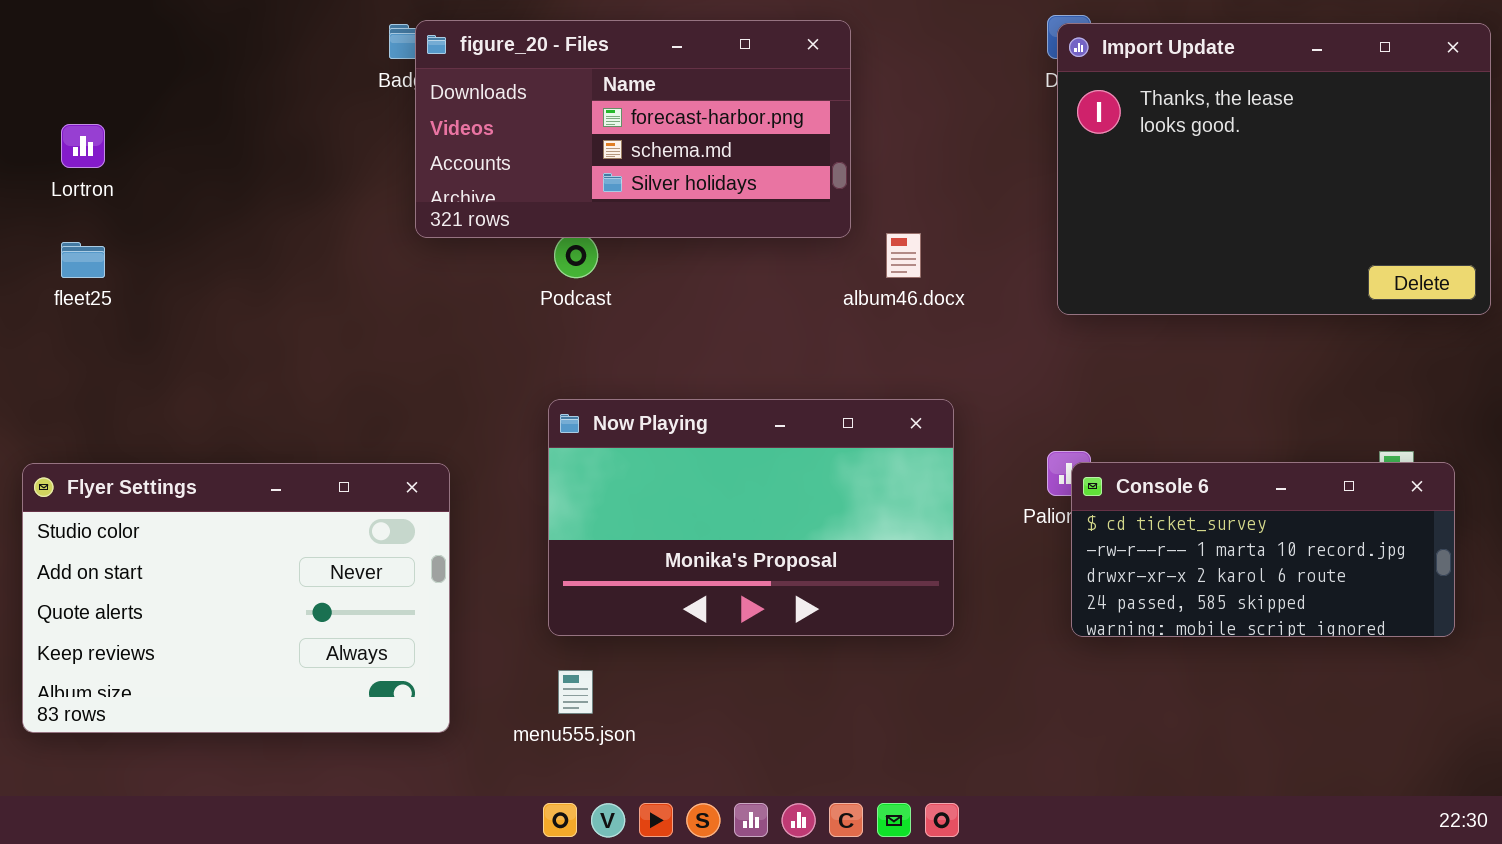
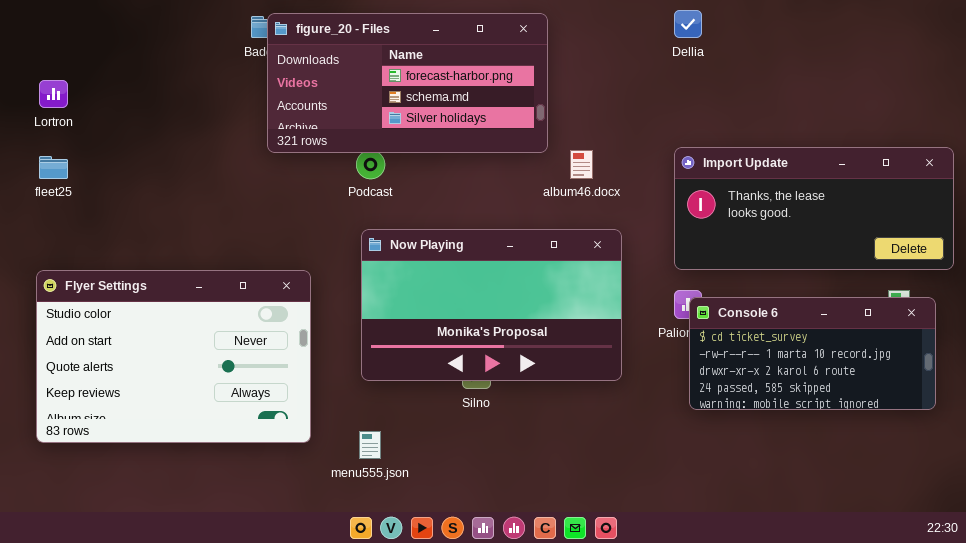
Import Update: [1057,23,1491,315] -> [674,147,954,270], moved, resized
Now Playing: [548,399,954,636] -> [361,229,622,381], moved
Flyer Settings: [22,463,450,733] -> [36,270,311,443], moved

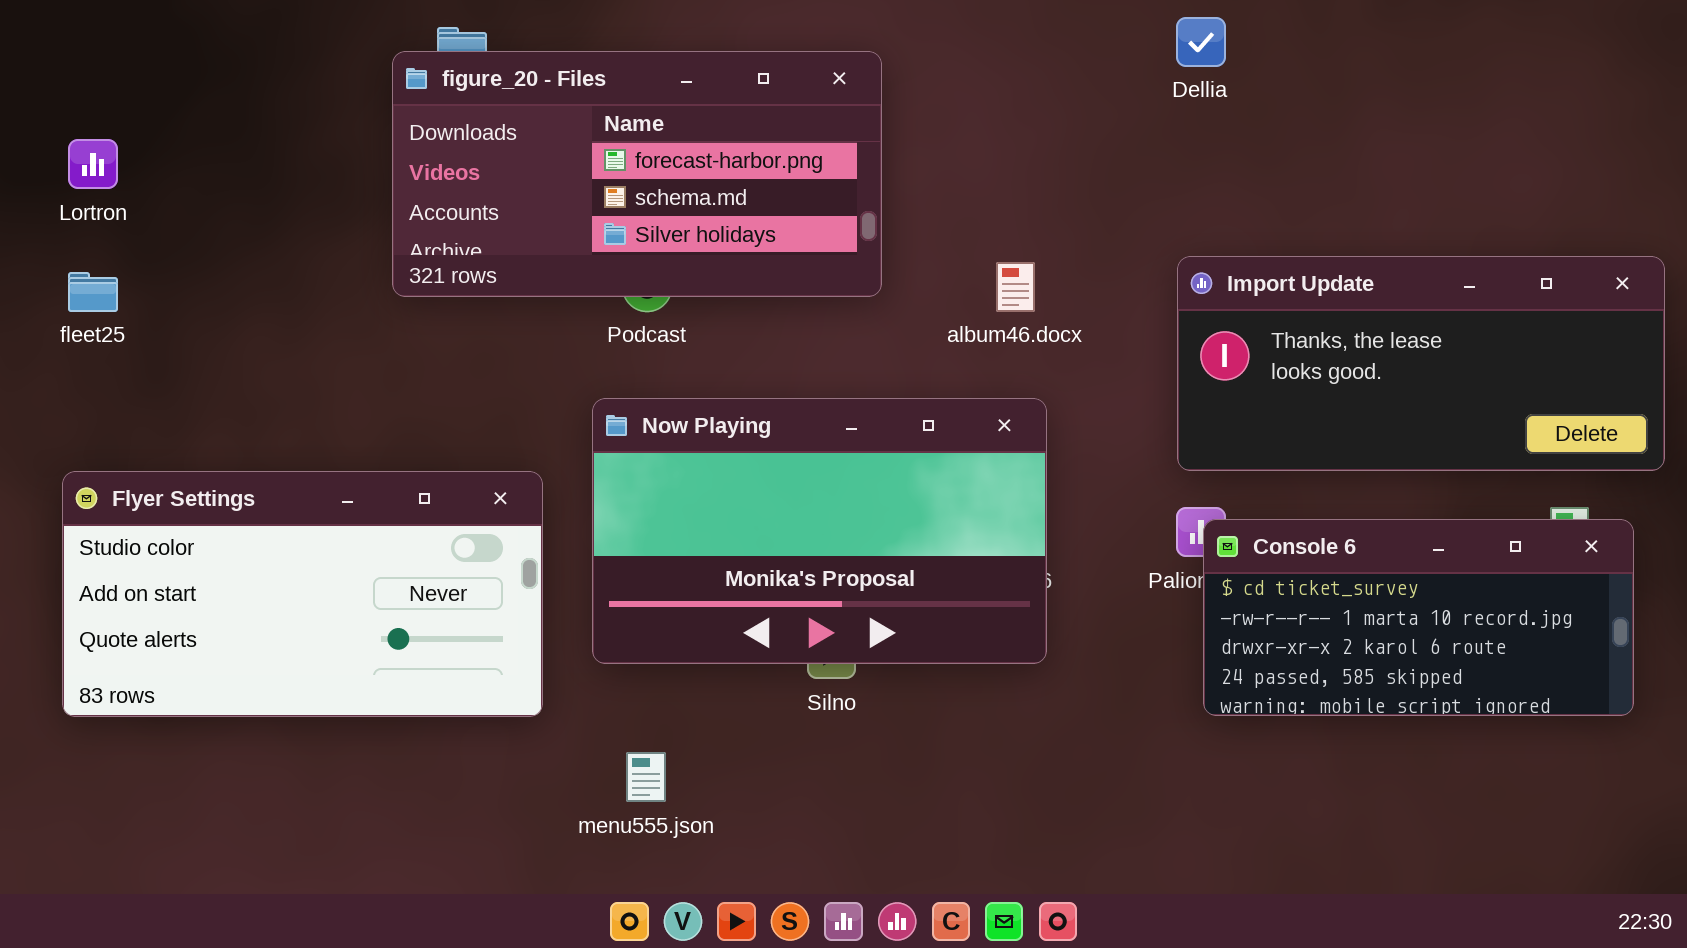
figure_20 - Files: [267,13,548,153] -> [392,51,882,297], moved
Now Playing: [361,229,622,381] -> [592,398,1047,664], moved
Flyer Settings: [36,270,311,443] -> [62,471,543,717], resized

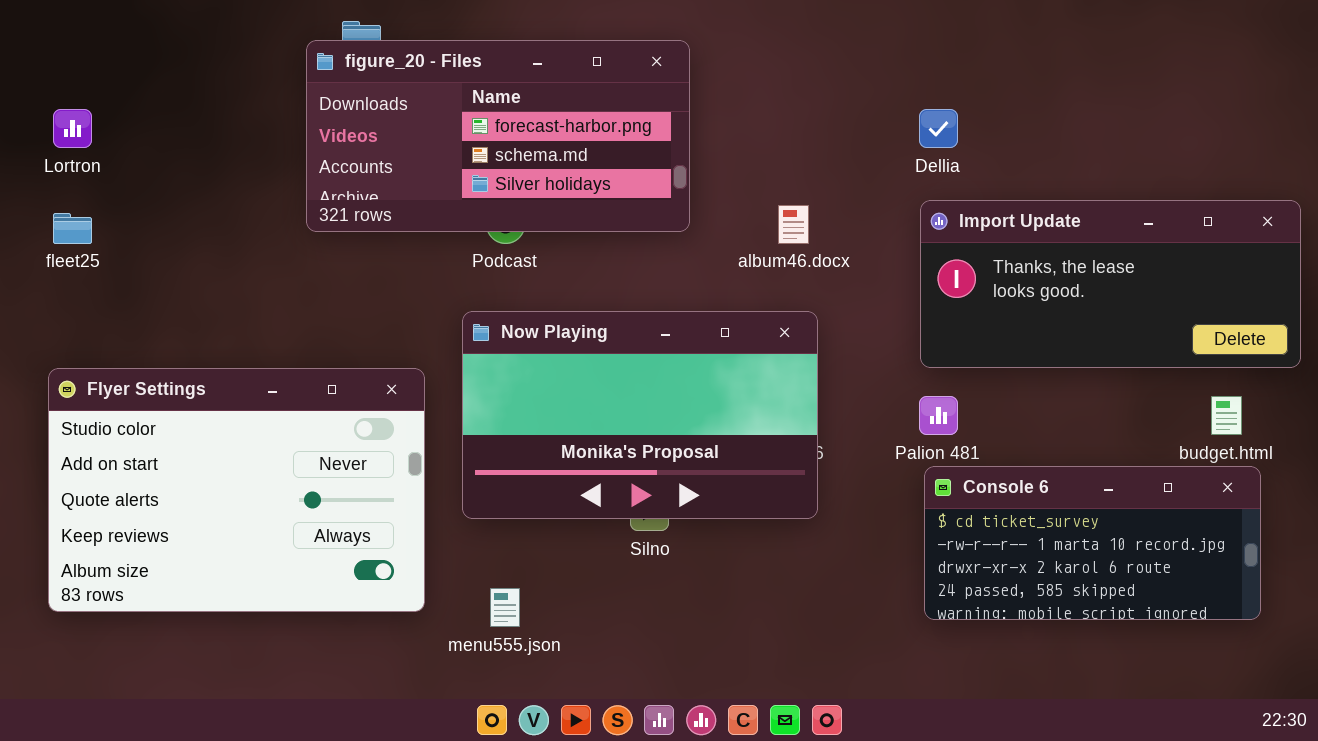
Dellia: [1176,17,1226,67] -> [919,109,958,148], moved
Flyer Settings: [62,471,543,717] -> [48,368,425,612], resized
Console 6: [1203,519,1634,716] -> [924,466,1261,620], moved

